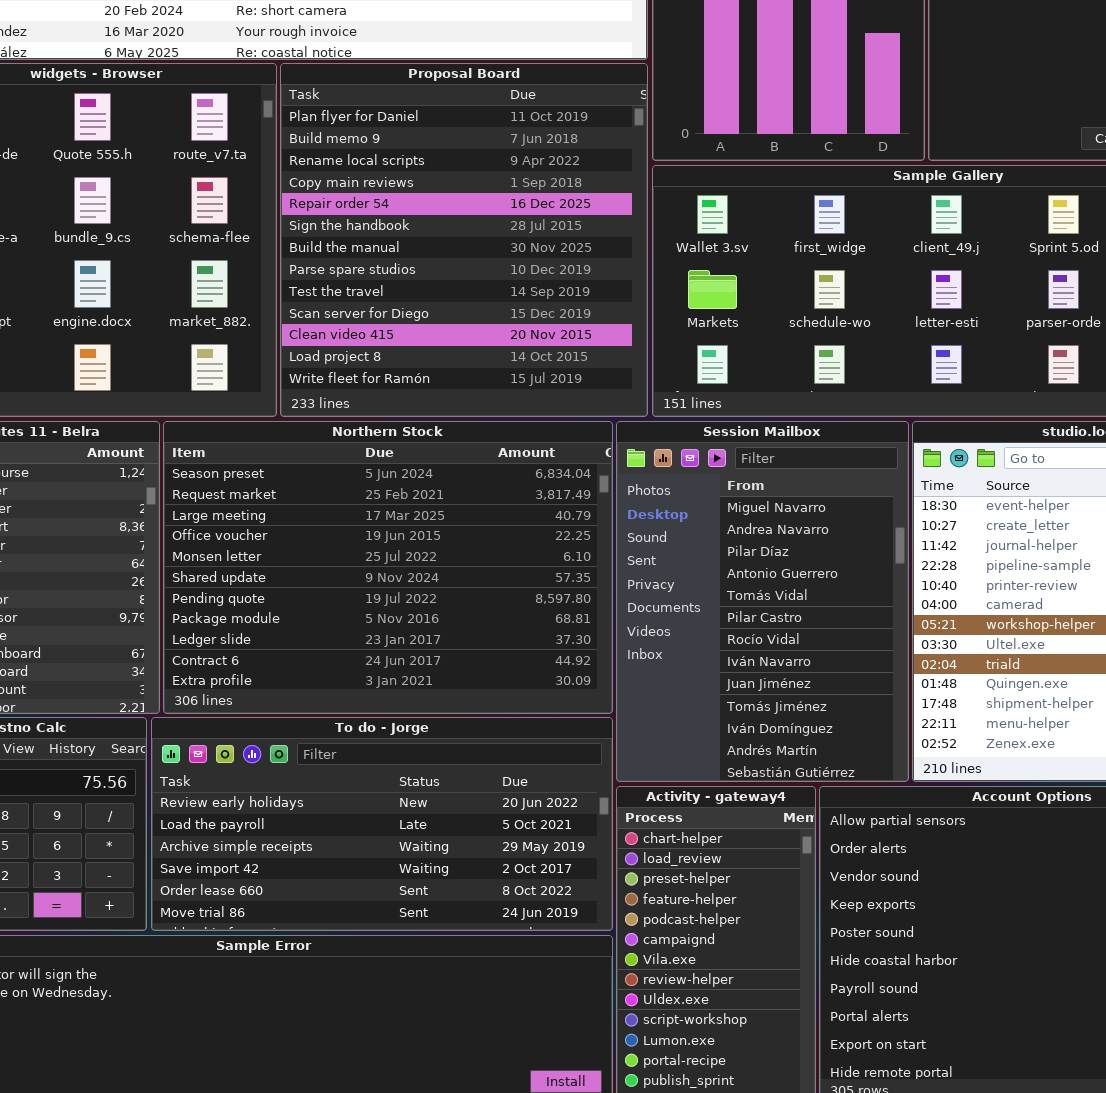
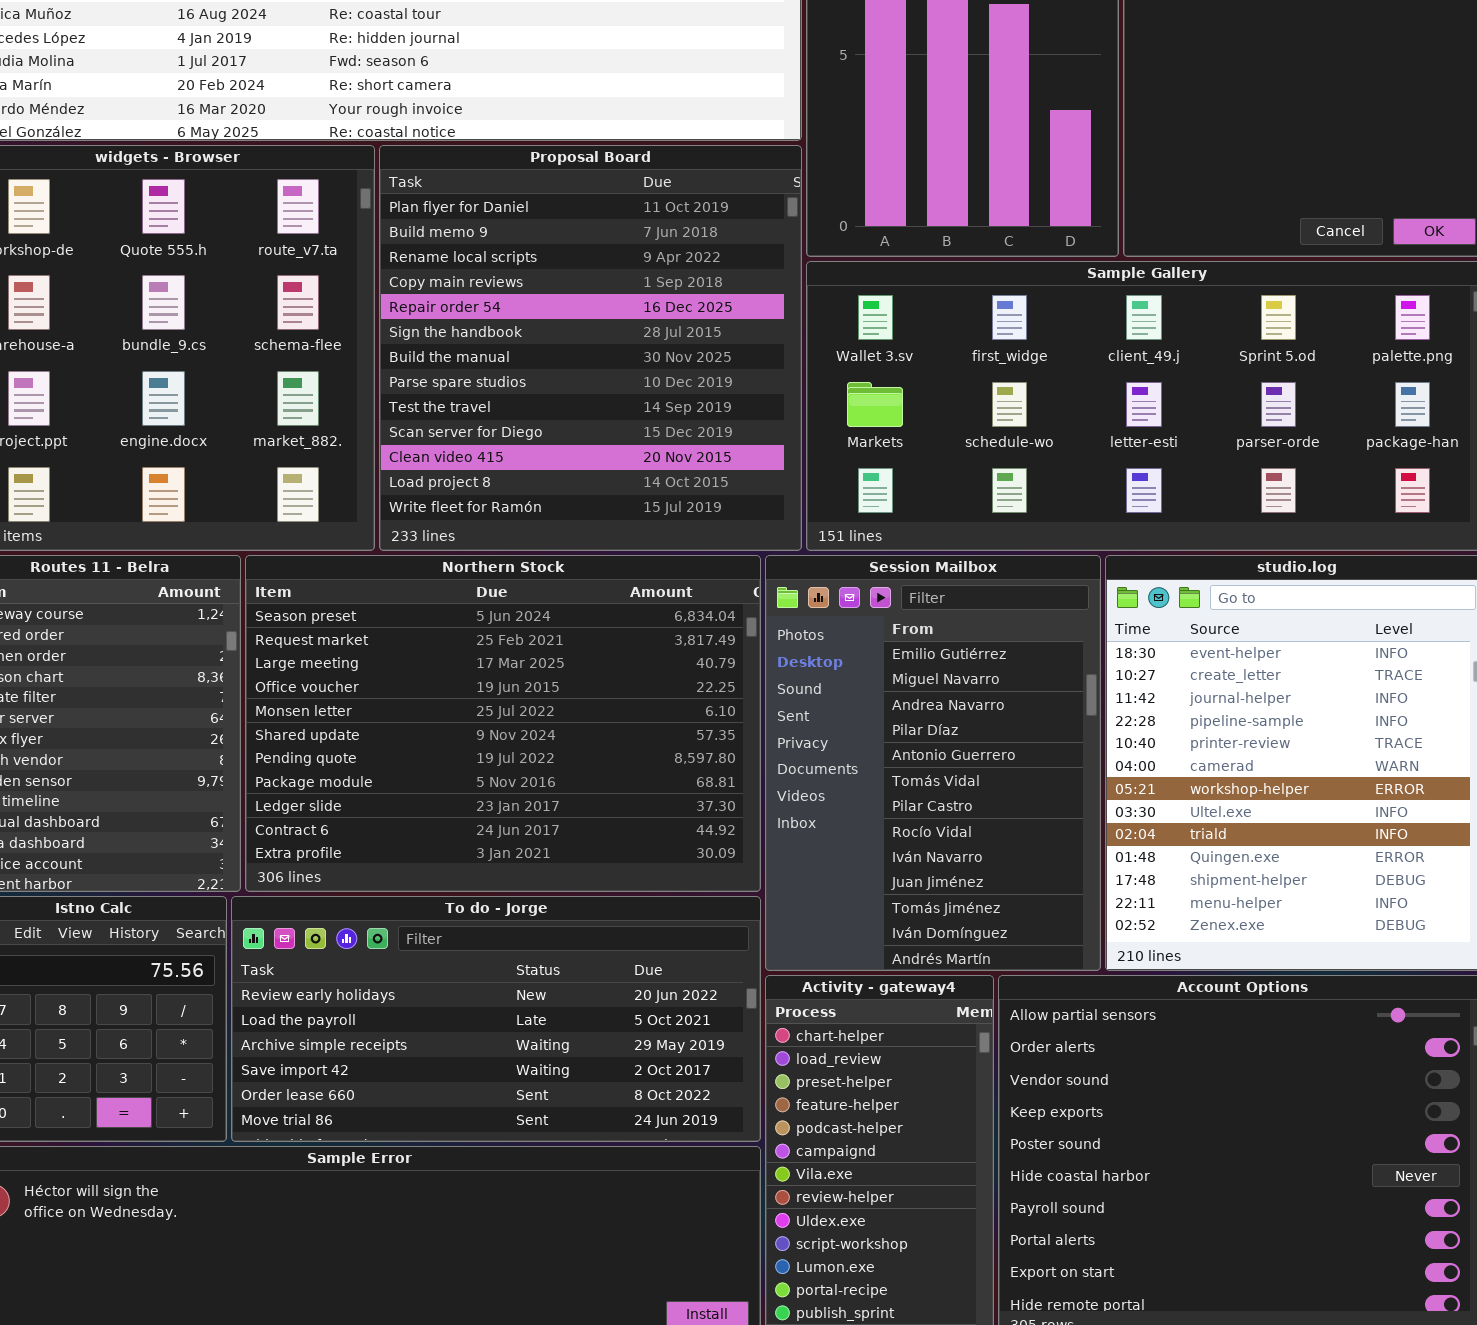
Session Mailbox: [616,421,909,782] -> [765,555,1101,971], scrolled up 1 row

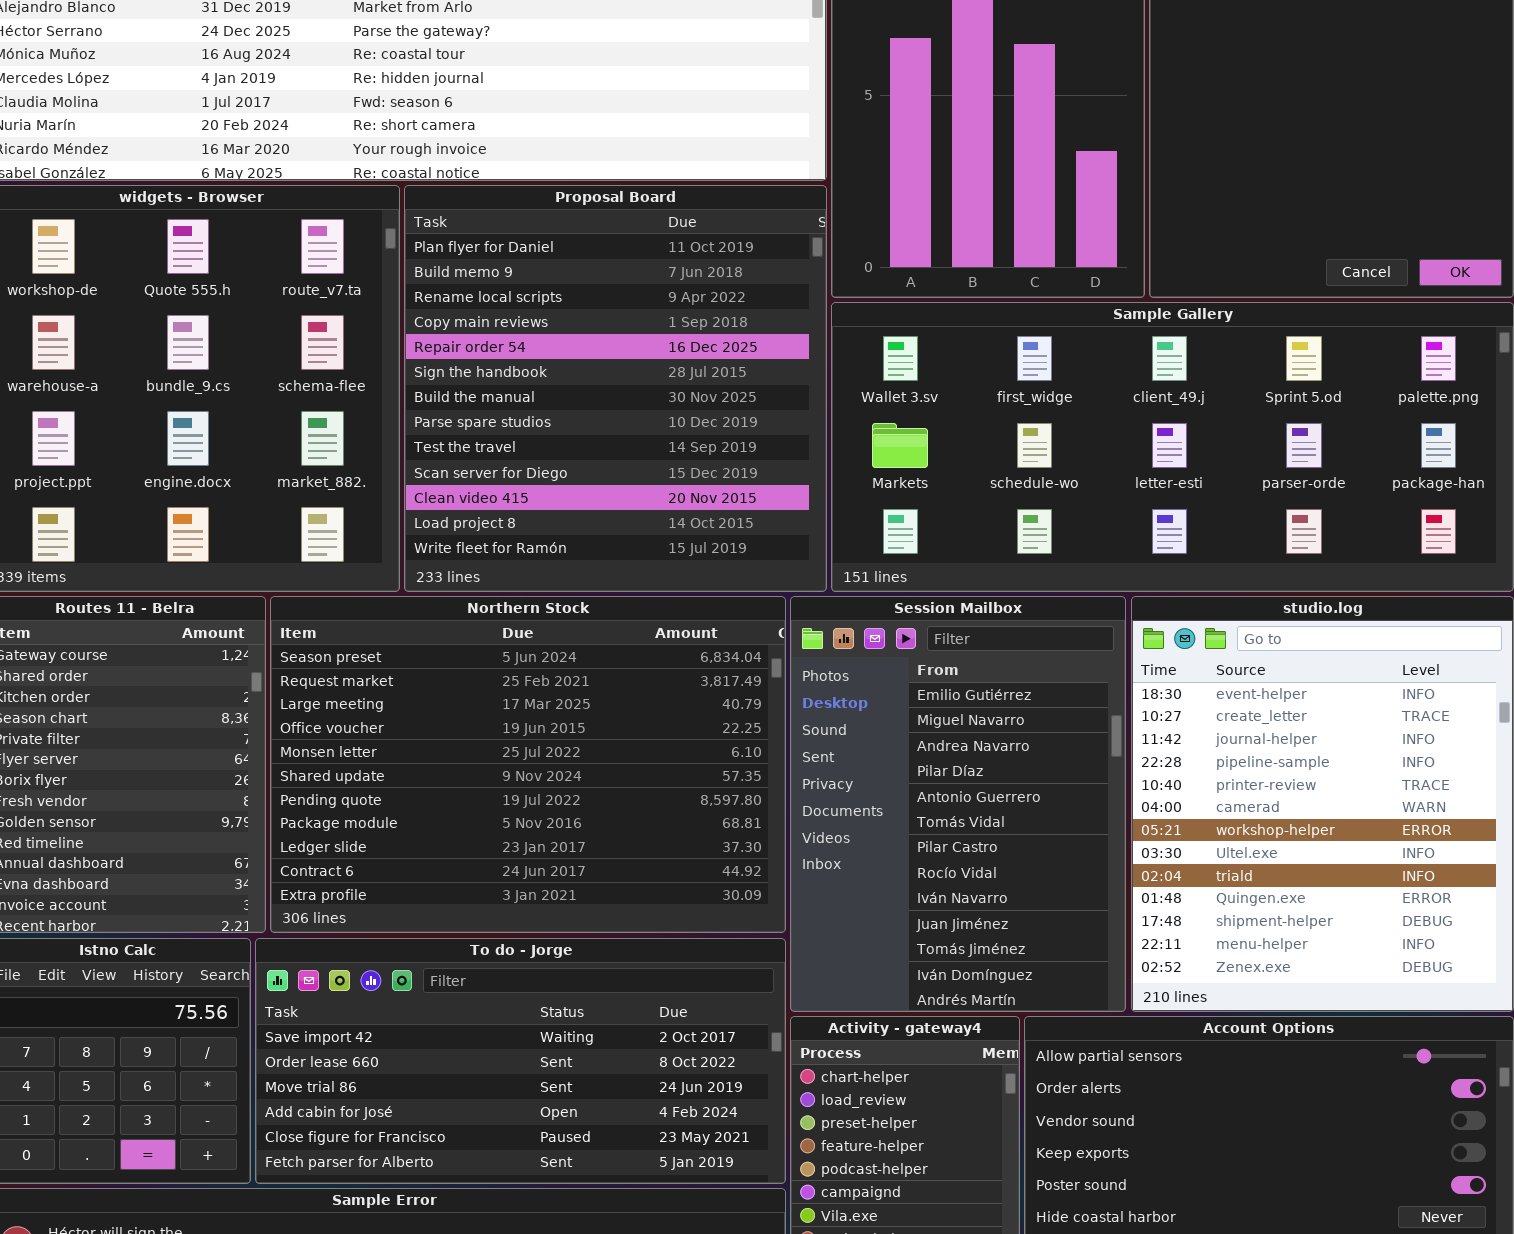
To do - Jorge: [231,896,761,1142] -> [255,938,786,1184], scrolled down 3 rows

